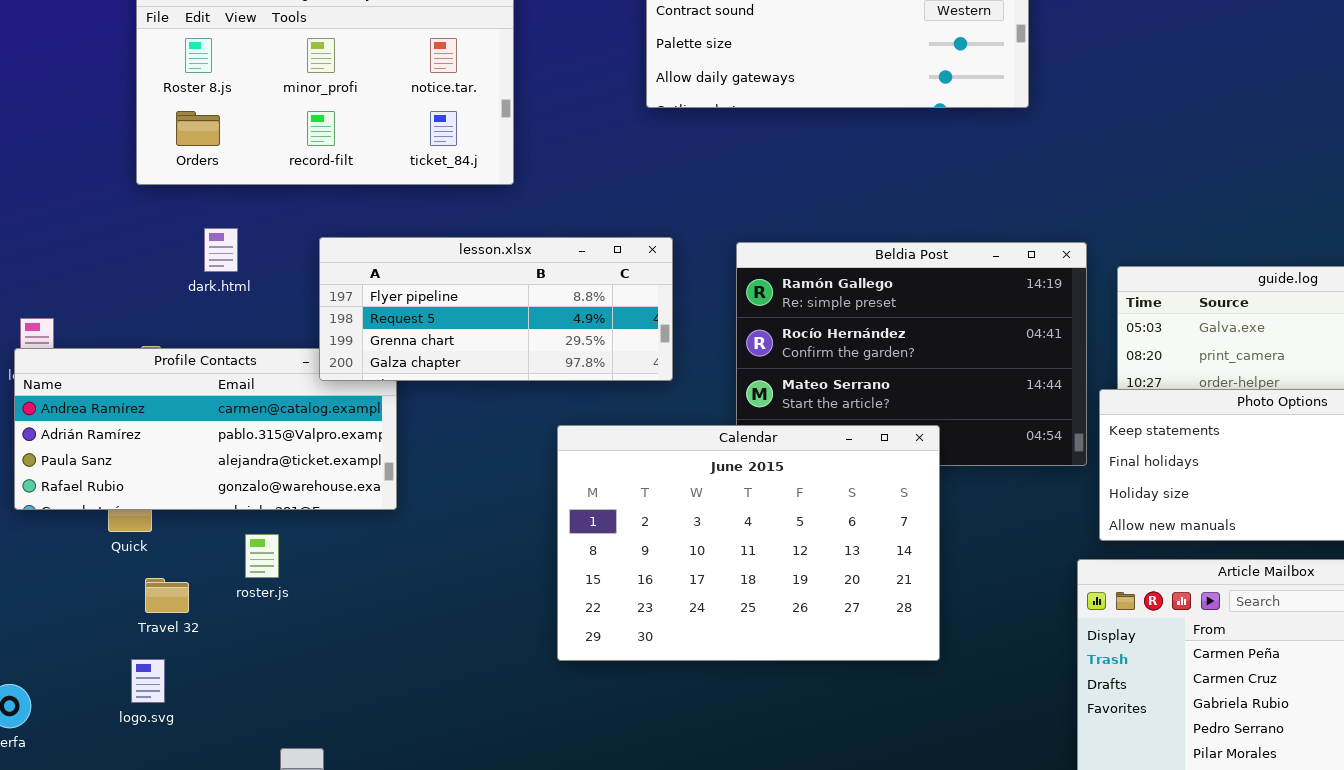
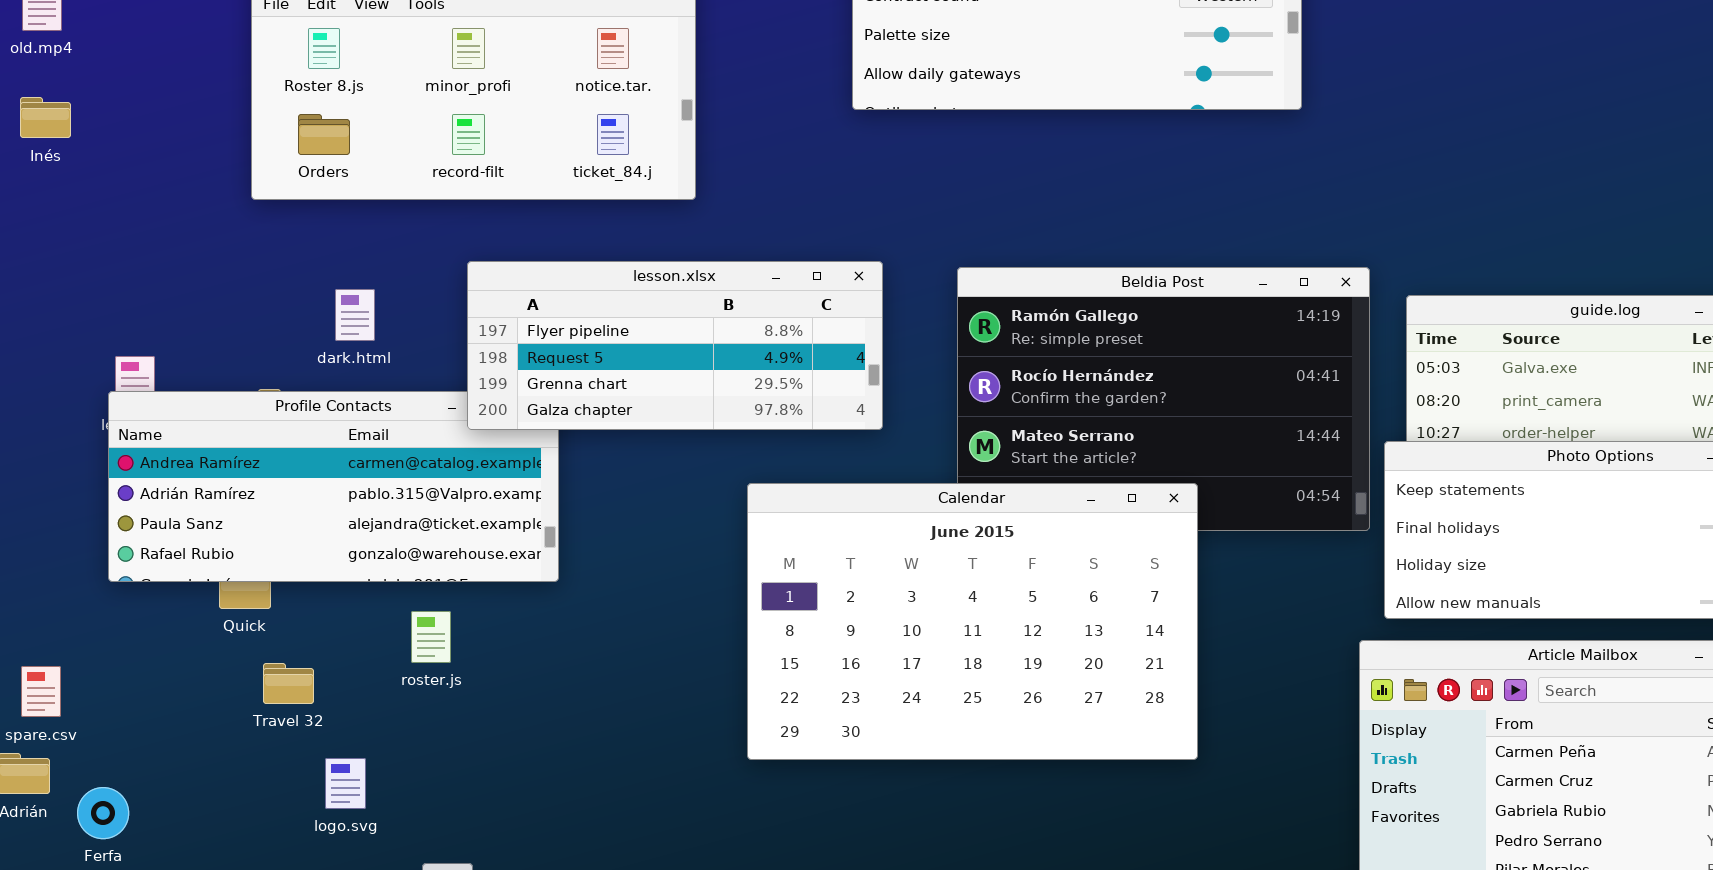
dark.html: [204,228,238,272] -> [335,289,375,341], moved
roster.js: [245,534,279,578] -> [411,611,451,663], moved
logo.svg: [131,659,165,703] -> [325,758,366,809], moved

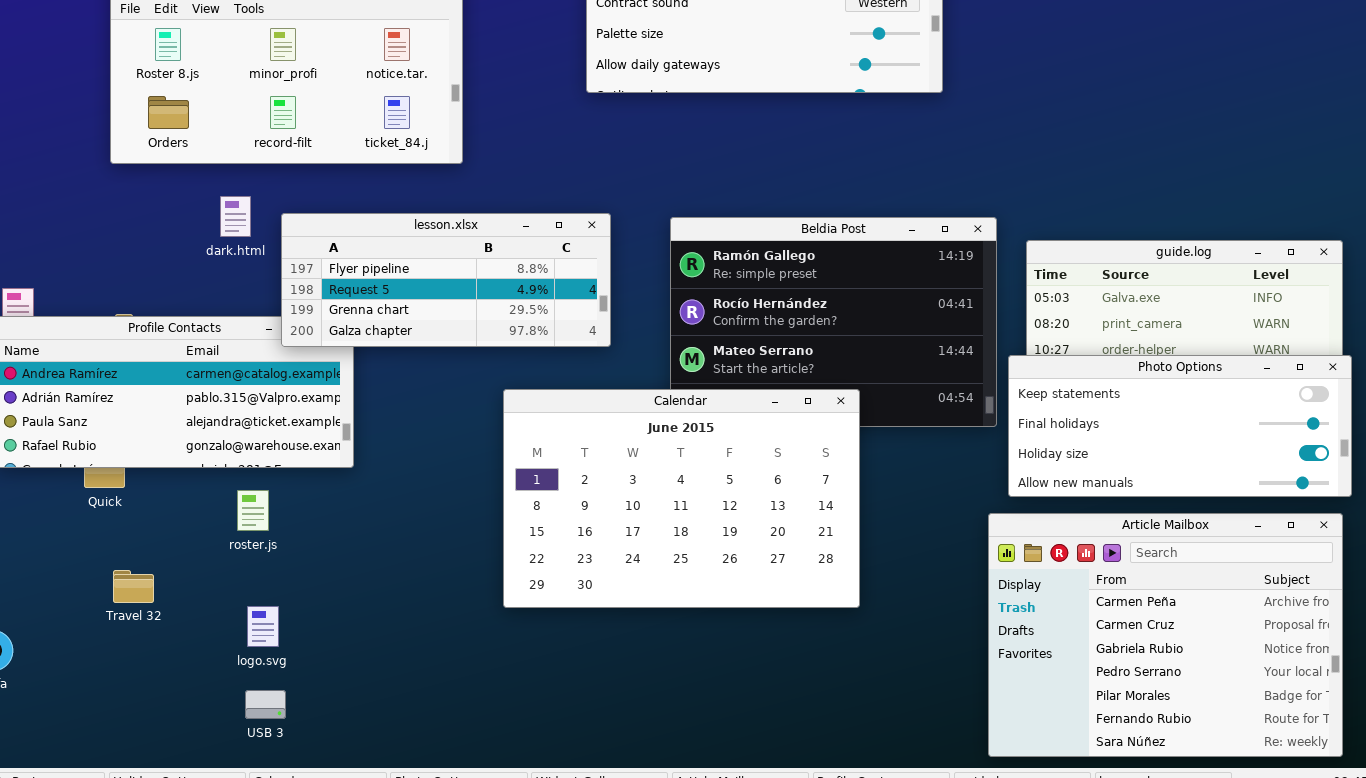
dark.html: [335,289,375,341] -> [220,196,251,237], moved
Travel 32: [263,663,314,704] -> [113,570,154,603], moved
logo.svg: [325,758,366,809] -> [247,606,279,647], moved

